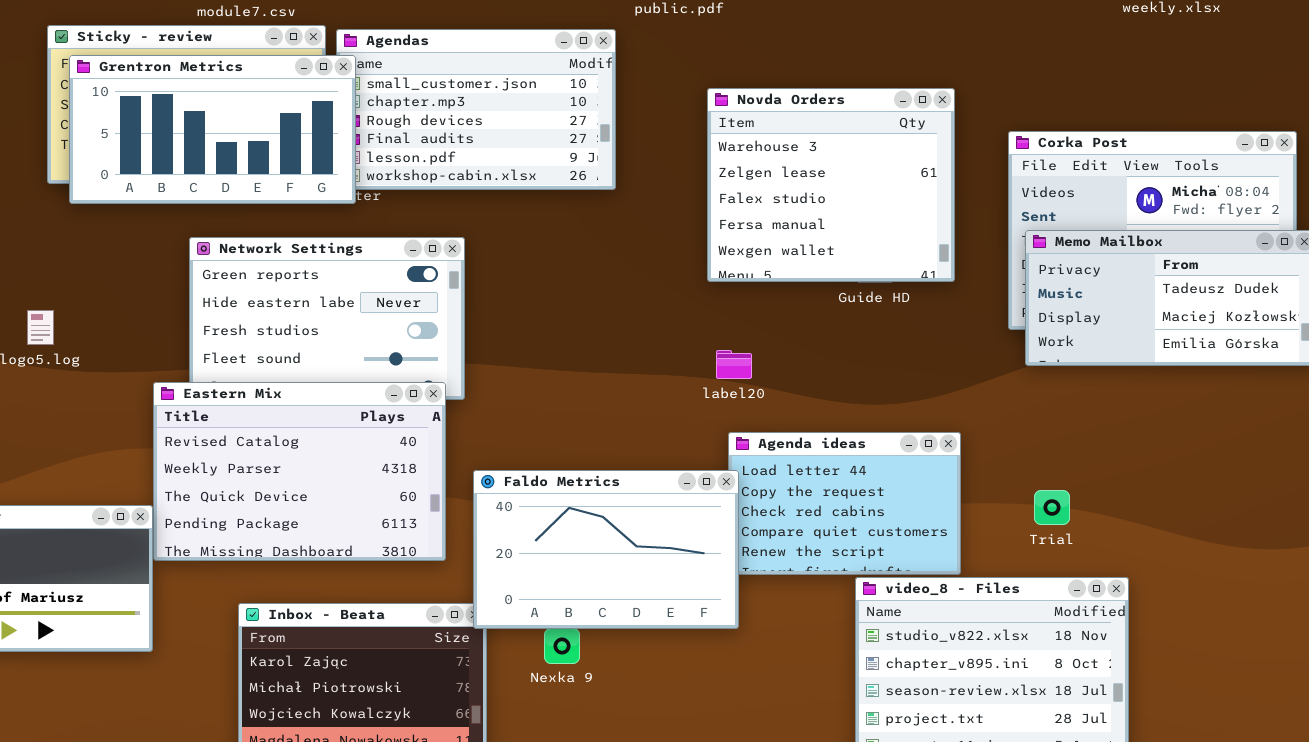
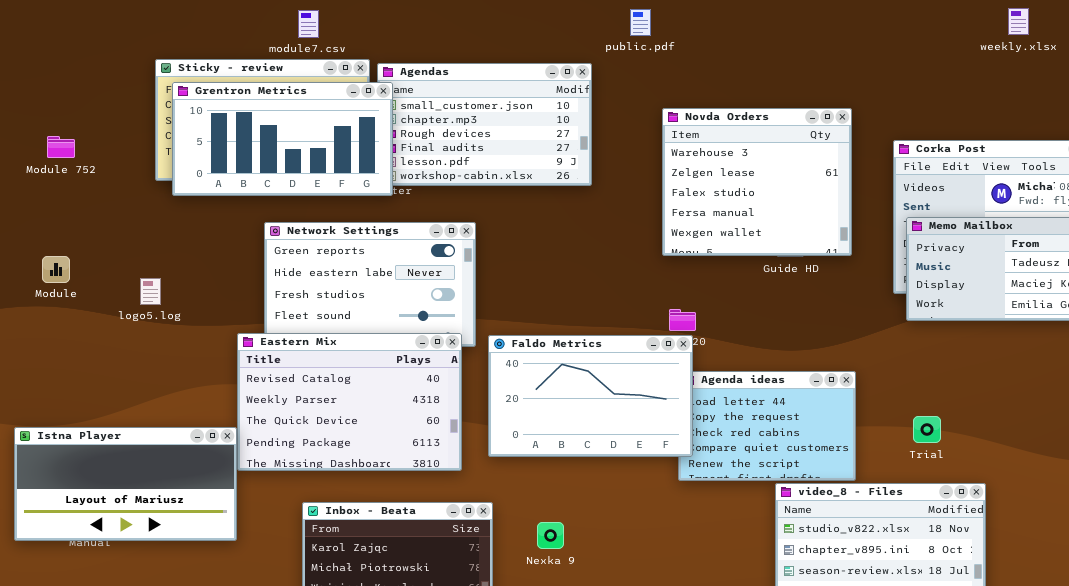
Faldo Metrics: [473,470,739,629] -> [488,335,693,457], moved

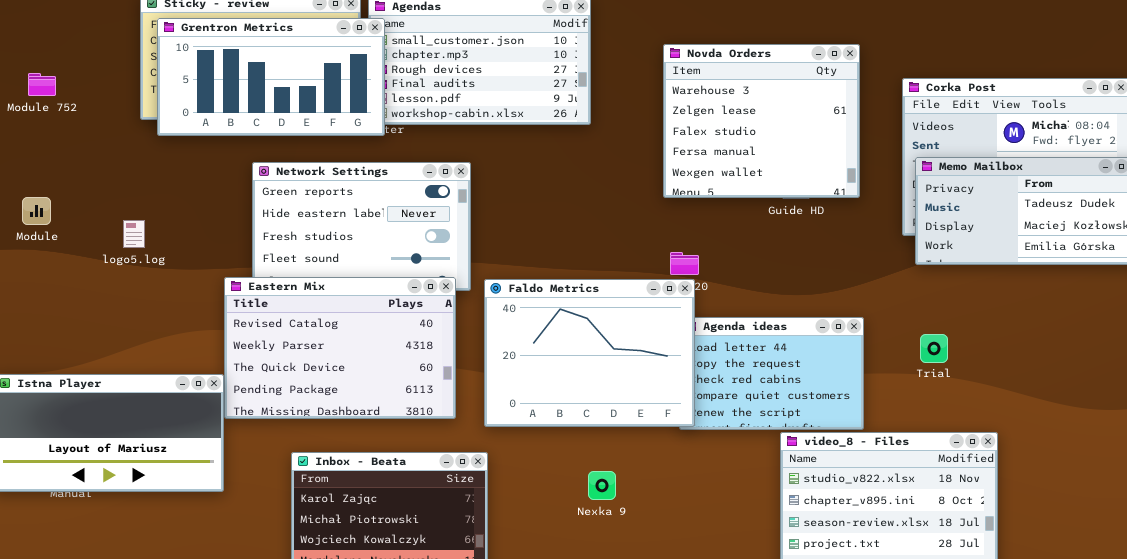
Faldo Metrics: [488,335,693,457] -> [484,279,695,427], resized
Trial: [913,416,941,443] -> [920,334,948,363], moved
Nexka 9: [537,522,564,549] -> [588,471,616,500], moved

